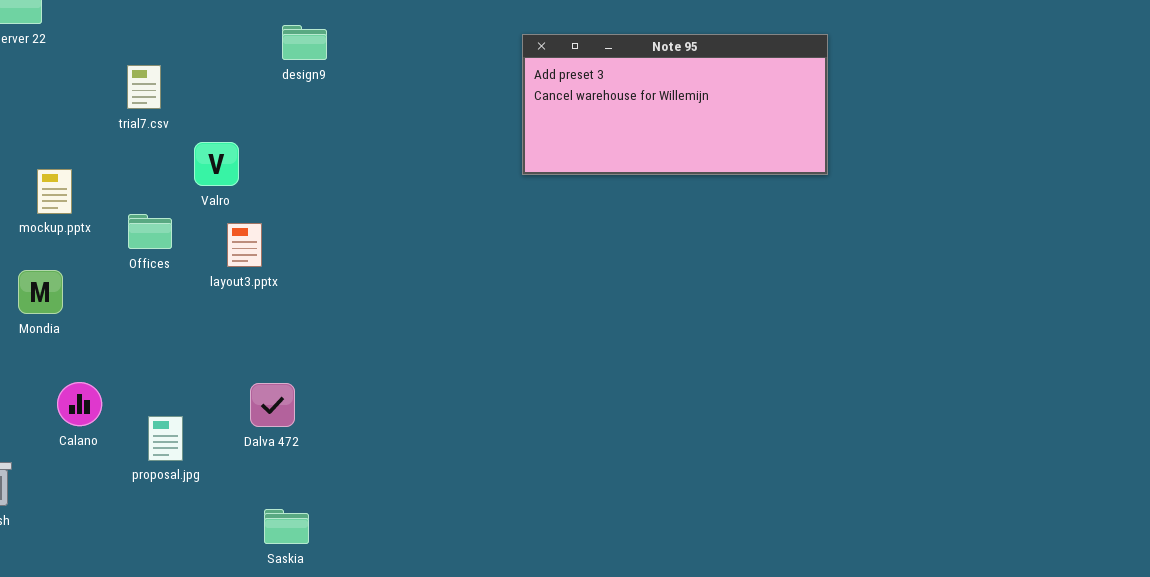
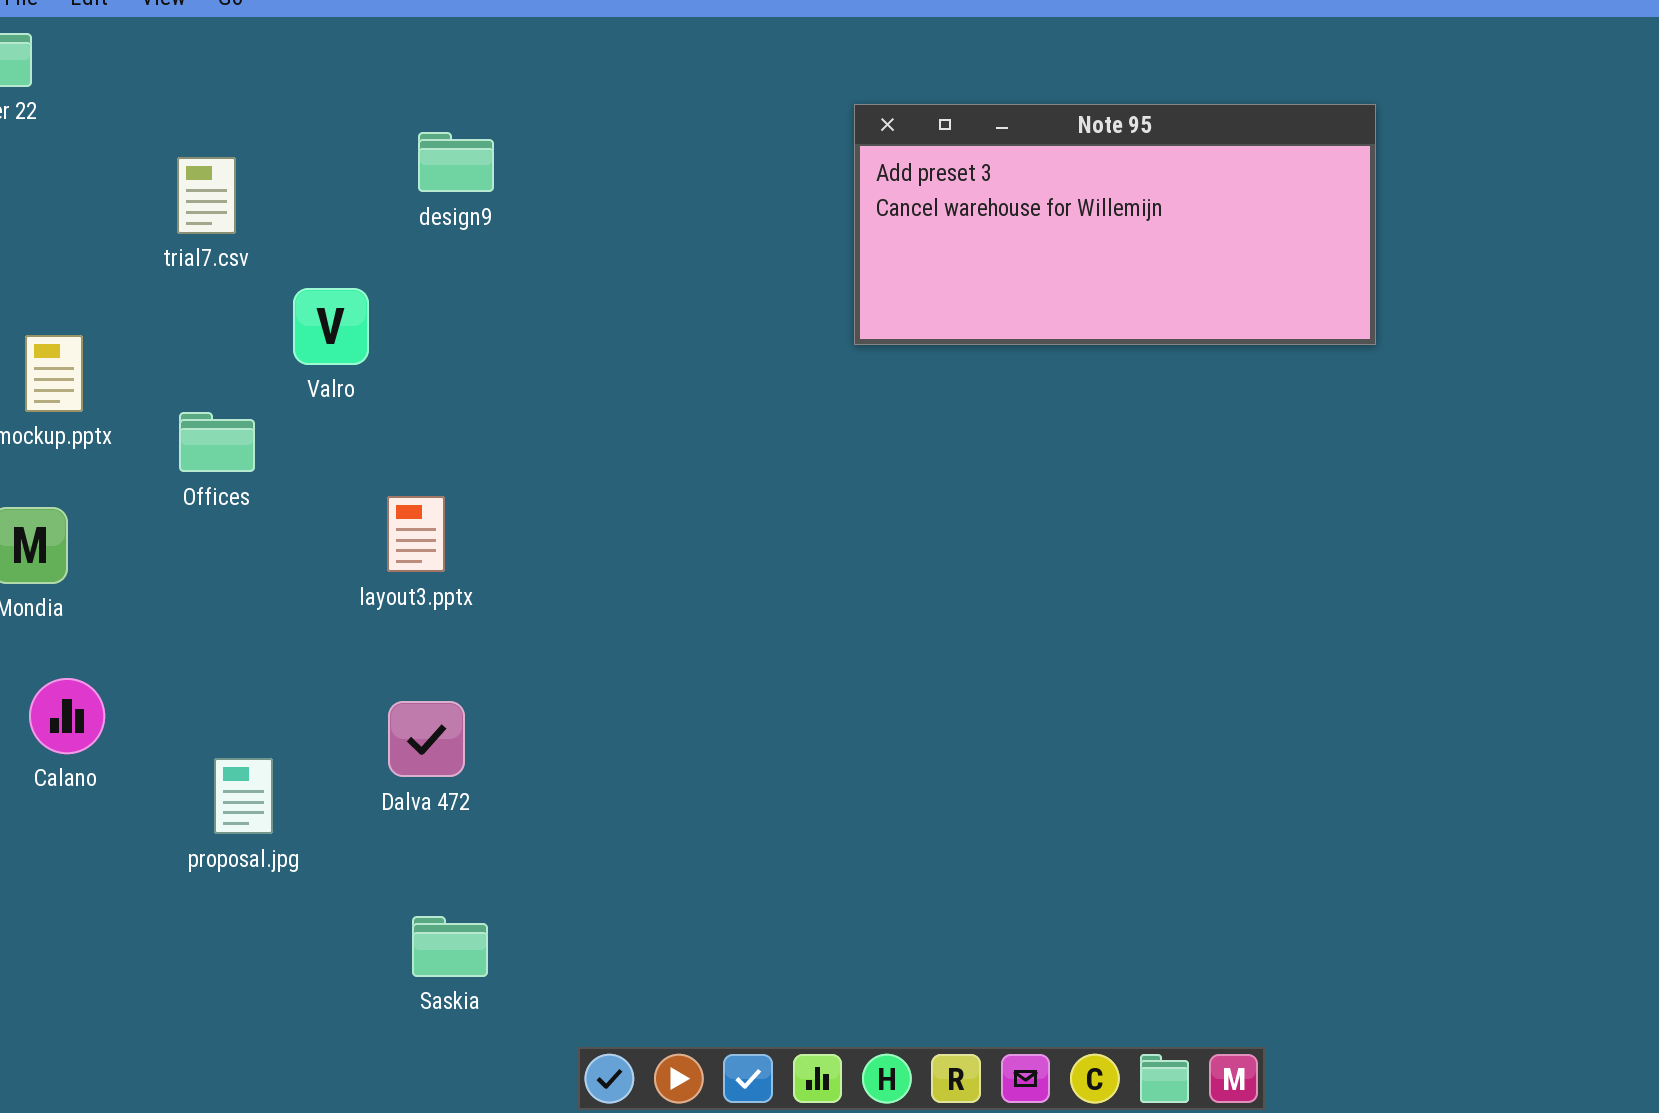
design9: [282,25,327,60] -> [418,132,494,192], moved
layout3.pptx: [227,223,262,267] -> [387,496,445,572], moved
Calano: [57,382,102,426] -> [29,678,105,754], moved

